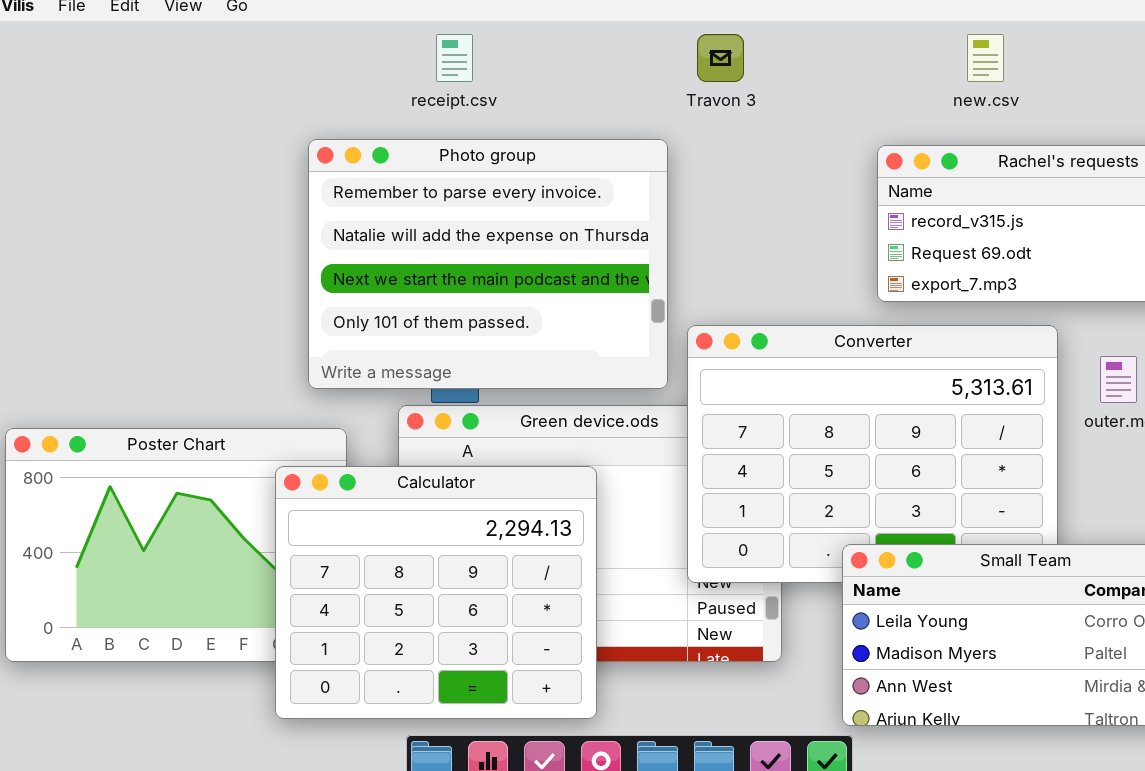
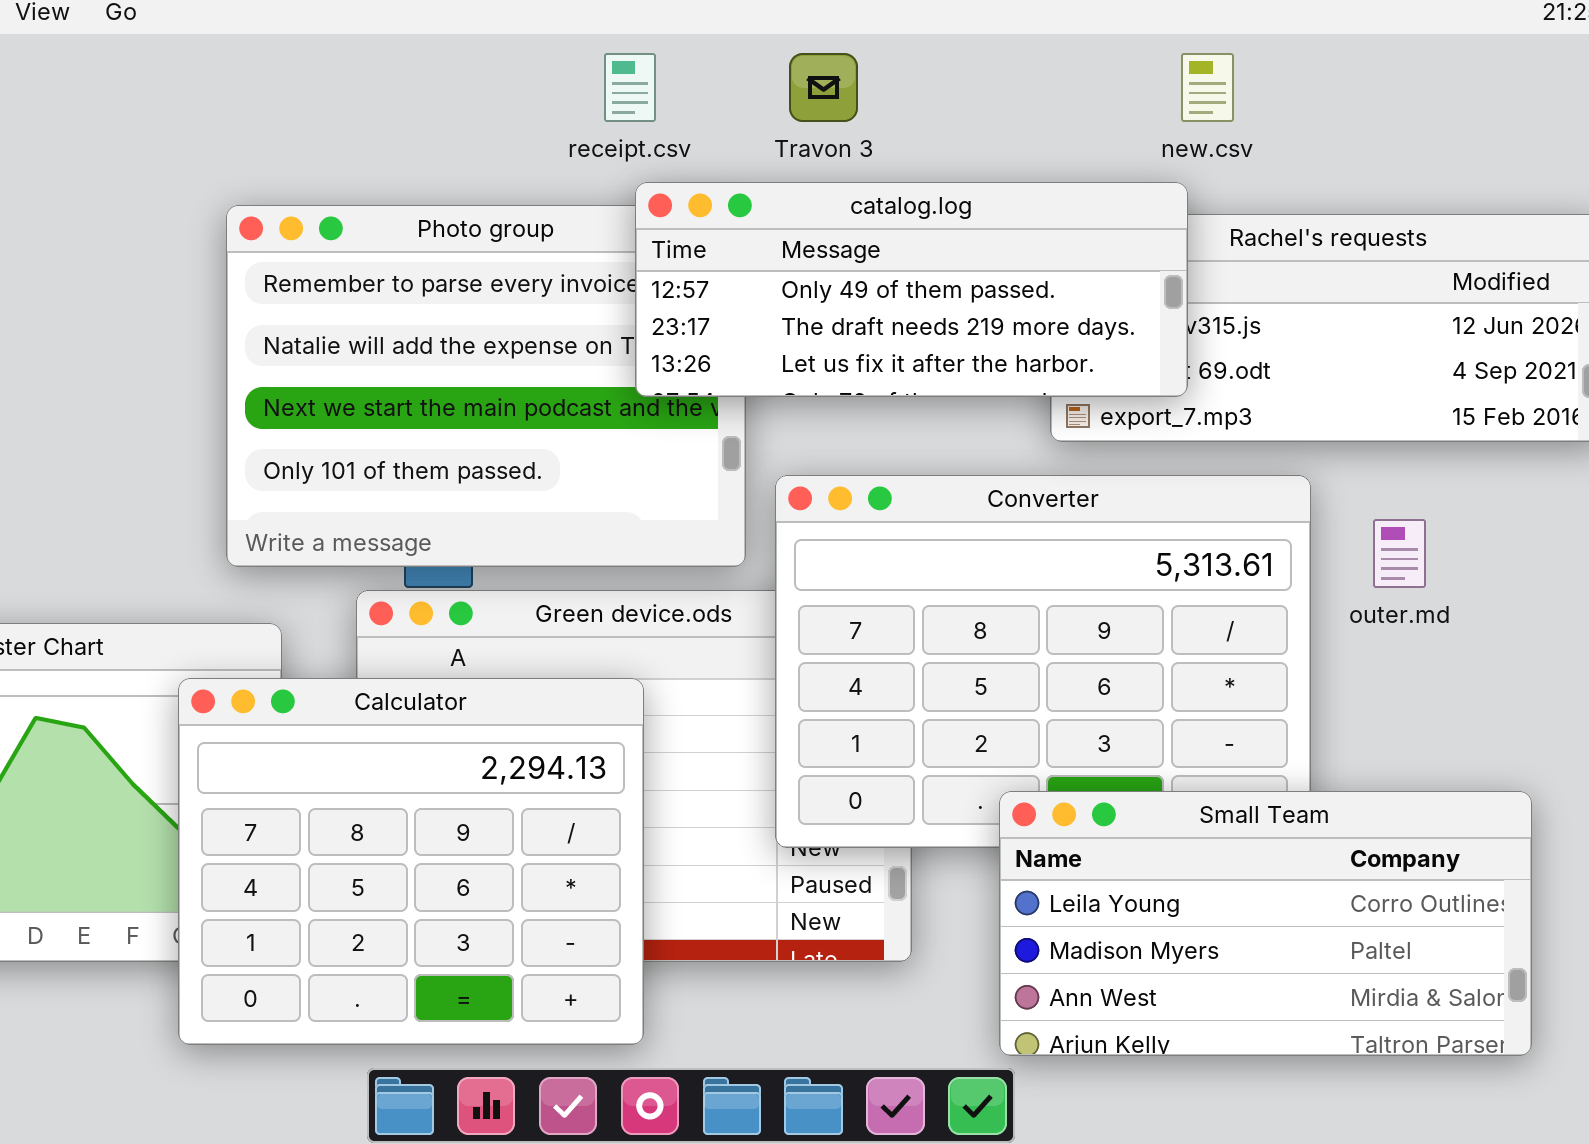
receipt.csv: [436,34,473,82] -> [604,53,656,122], moved
catalog.log: none -> [635,182,1188,397], opened

